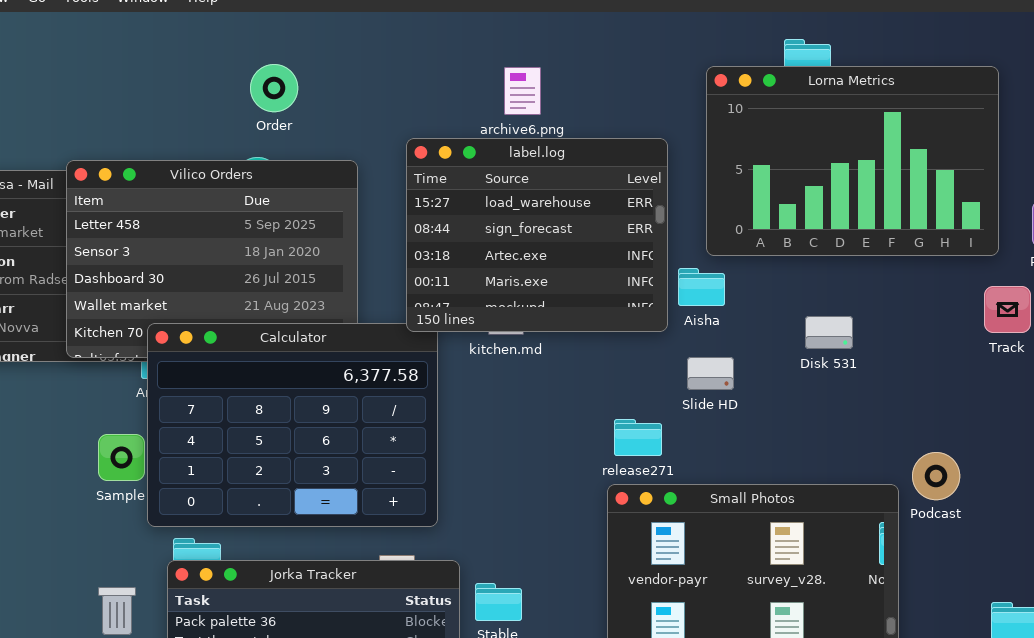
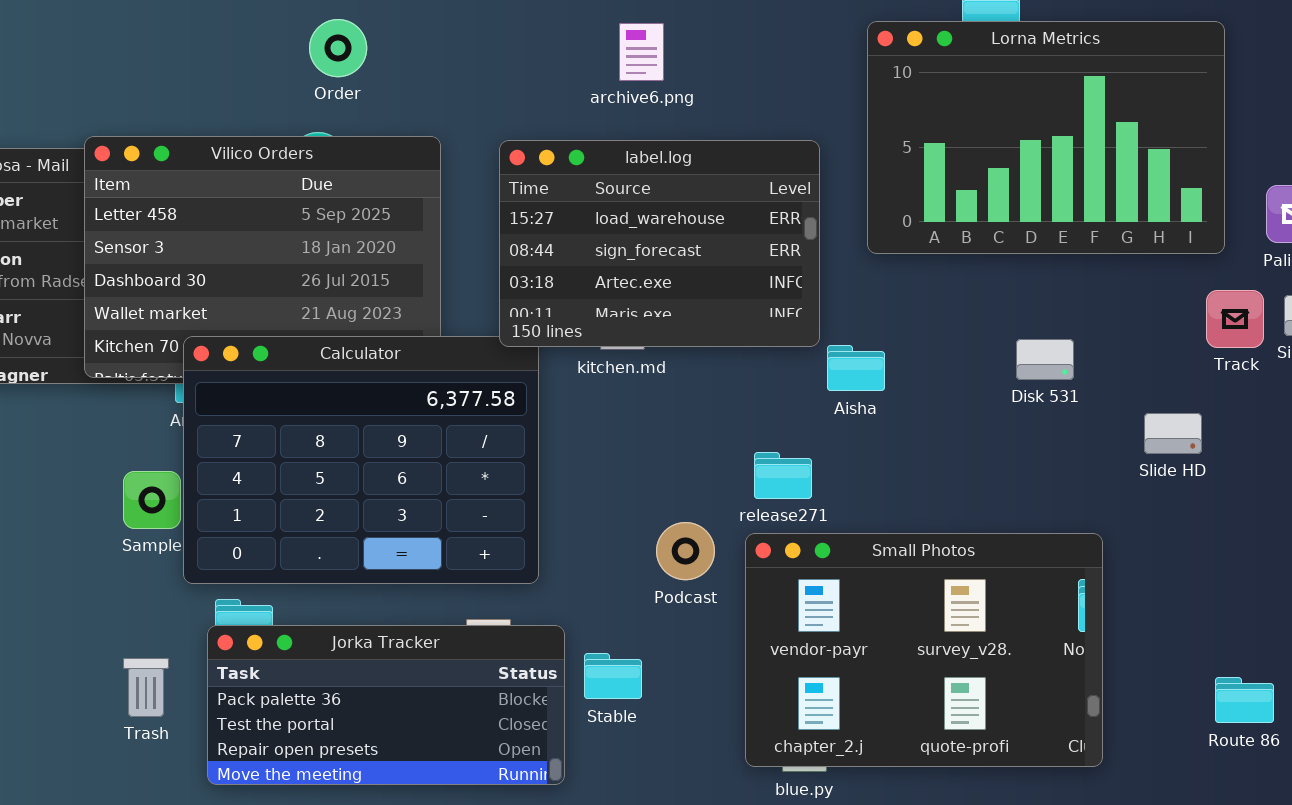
label.log: [406,138,668,332] -> [499,140,820,347], resized
Aisha: [678,268,725,306] -> [827,345,885,391], moved
Disk 531: [805,316,853,349] -> [1016,339,1074,380], moved
Slide HD: [687,357,734,390] -> [1144,413,1202,454], moved
Podcast: [912,452,960,500] -> [656,522,715,580], moved

